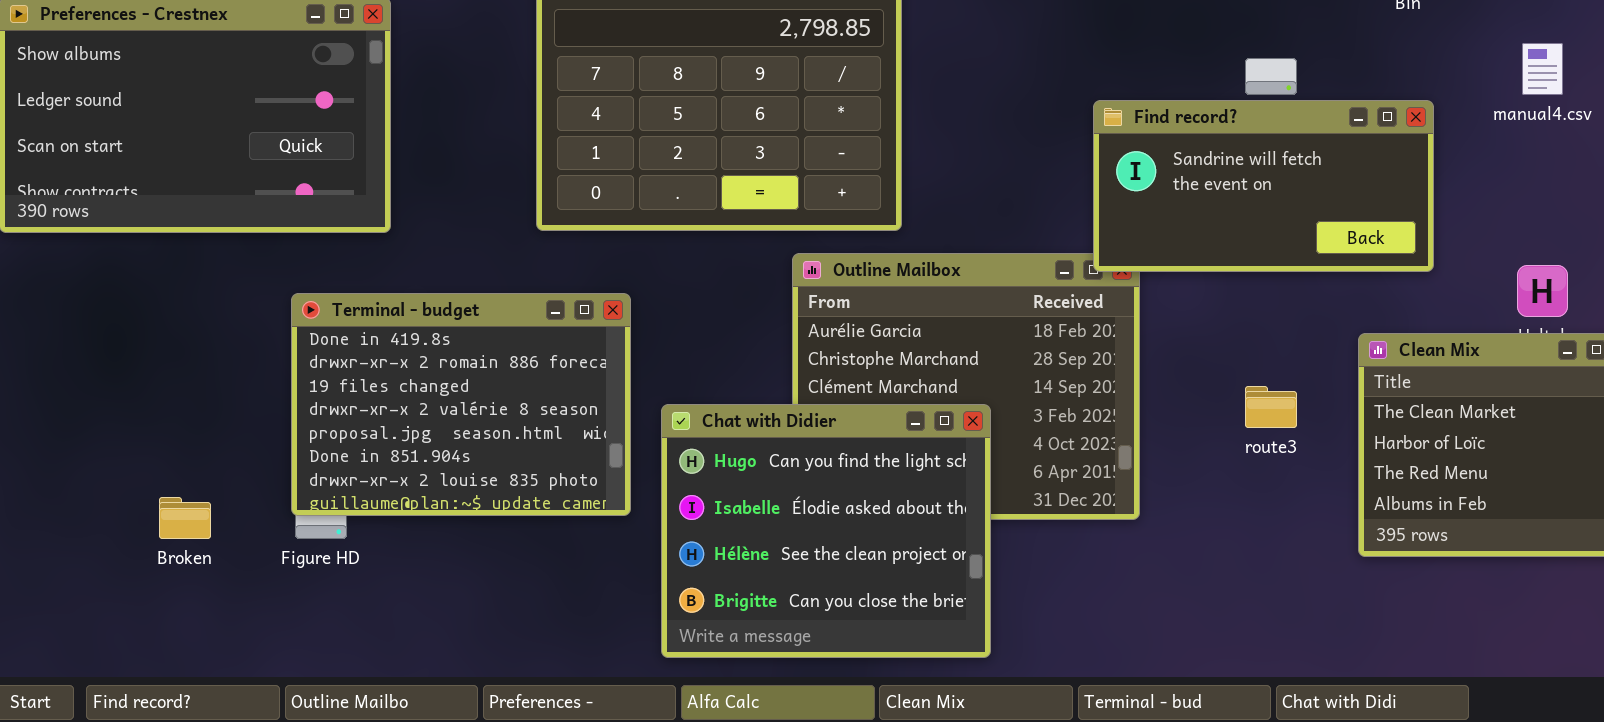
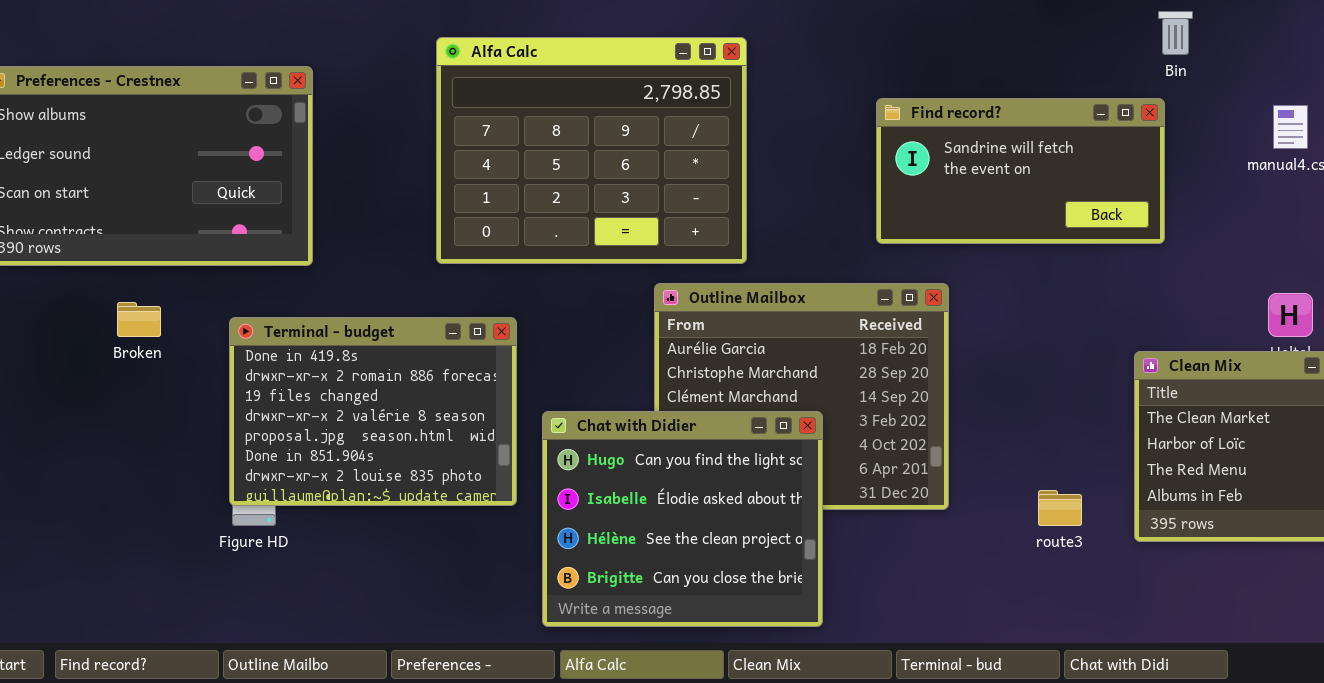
Find record?: [1093,100,1434,272] -> [876,98,1165,244], moved
route3: [1245,386,1297,428] -> [1038,490,1082,526], moved
Broken: [159,497,211,539] -> [117,302,161,337], moved

